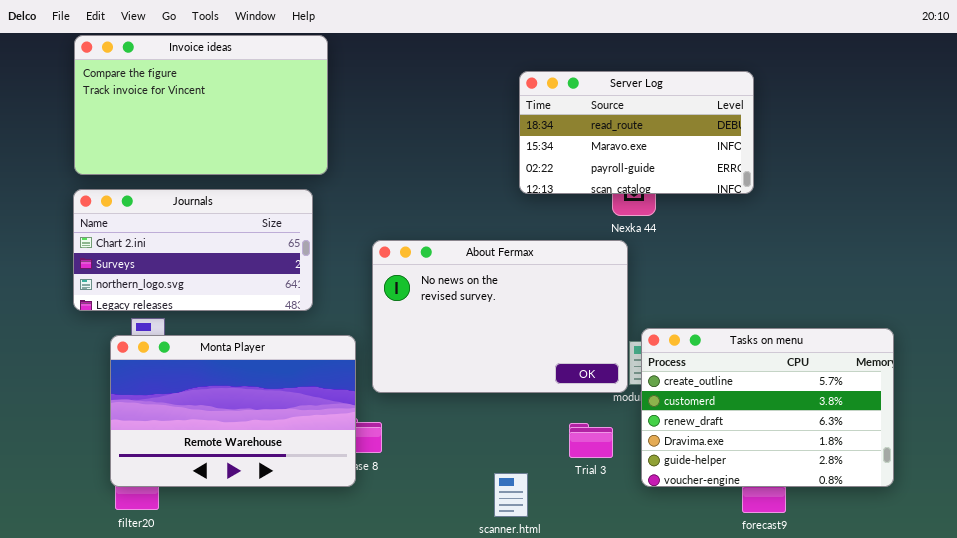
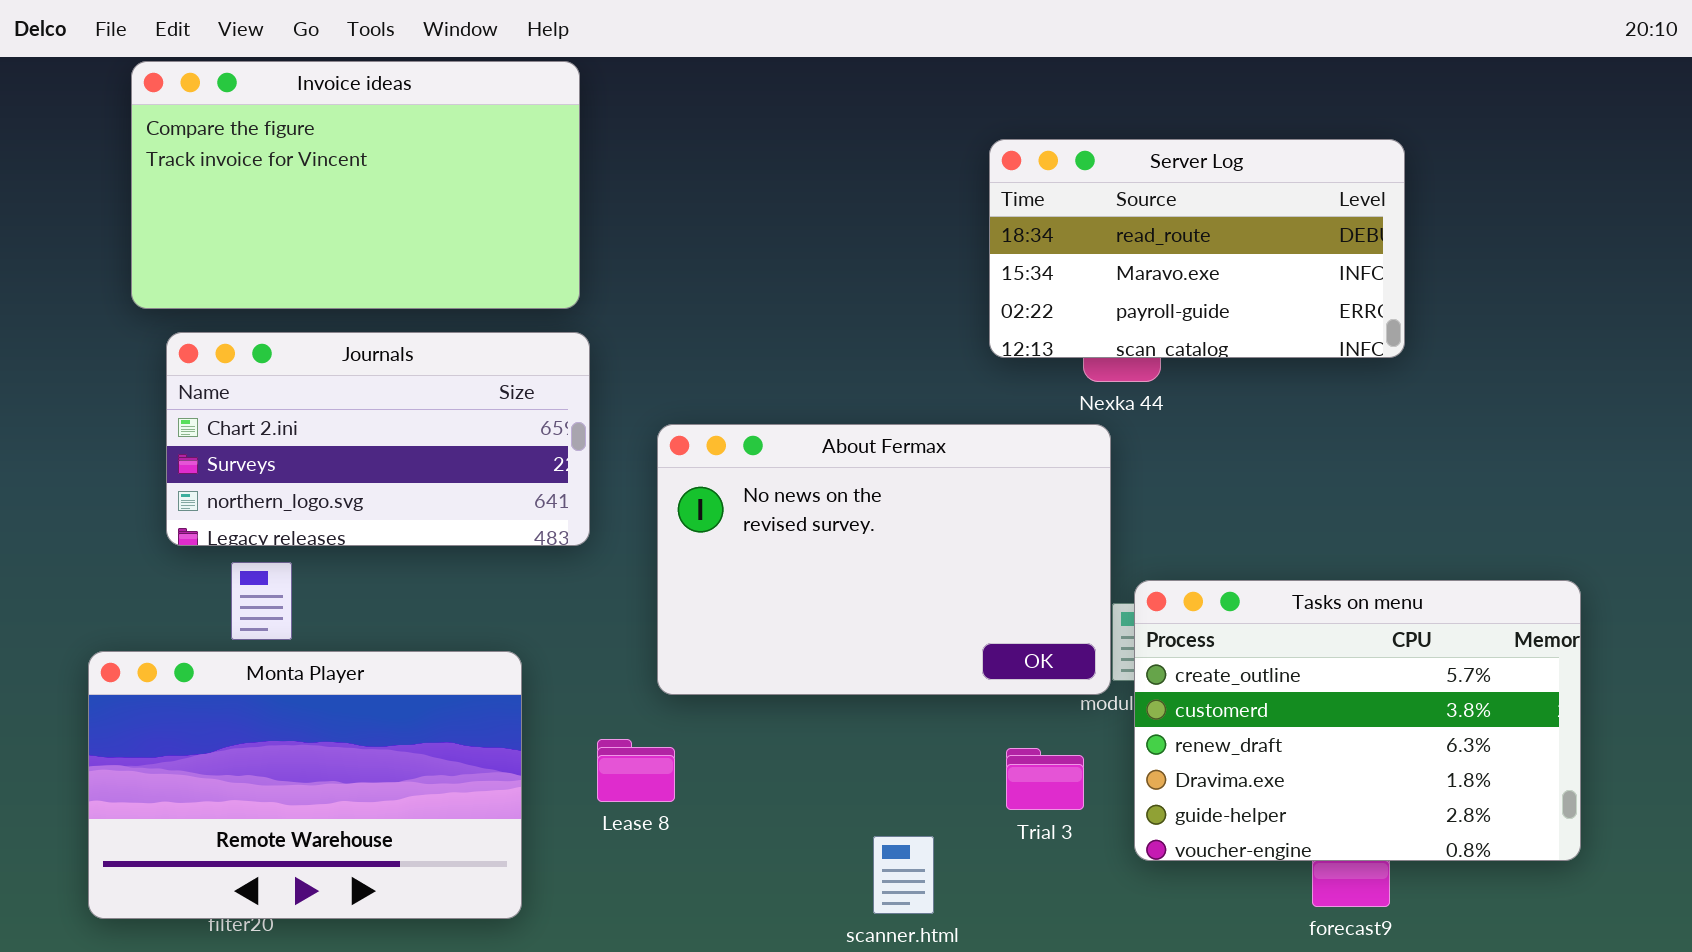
Server Log: [519,71,754,194] -> [989,139,1405,358], moved
Journals: [73,189,313,311] -> [166,332,590,546], moved
Monta Player: [110,335,356,487] -> [88,651,522,919], moved

